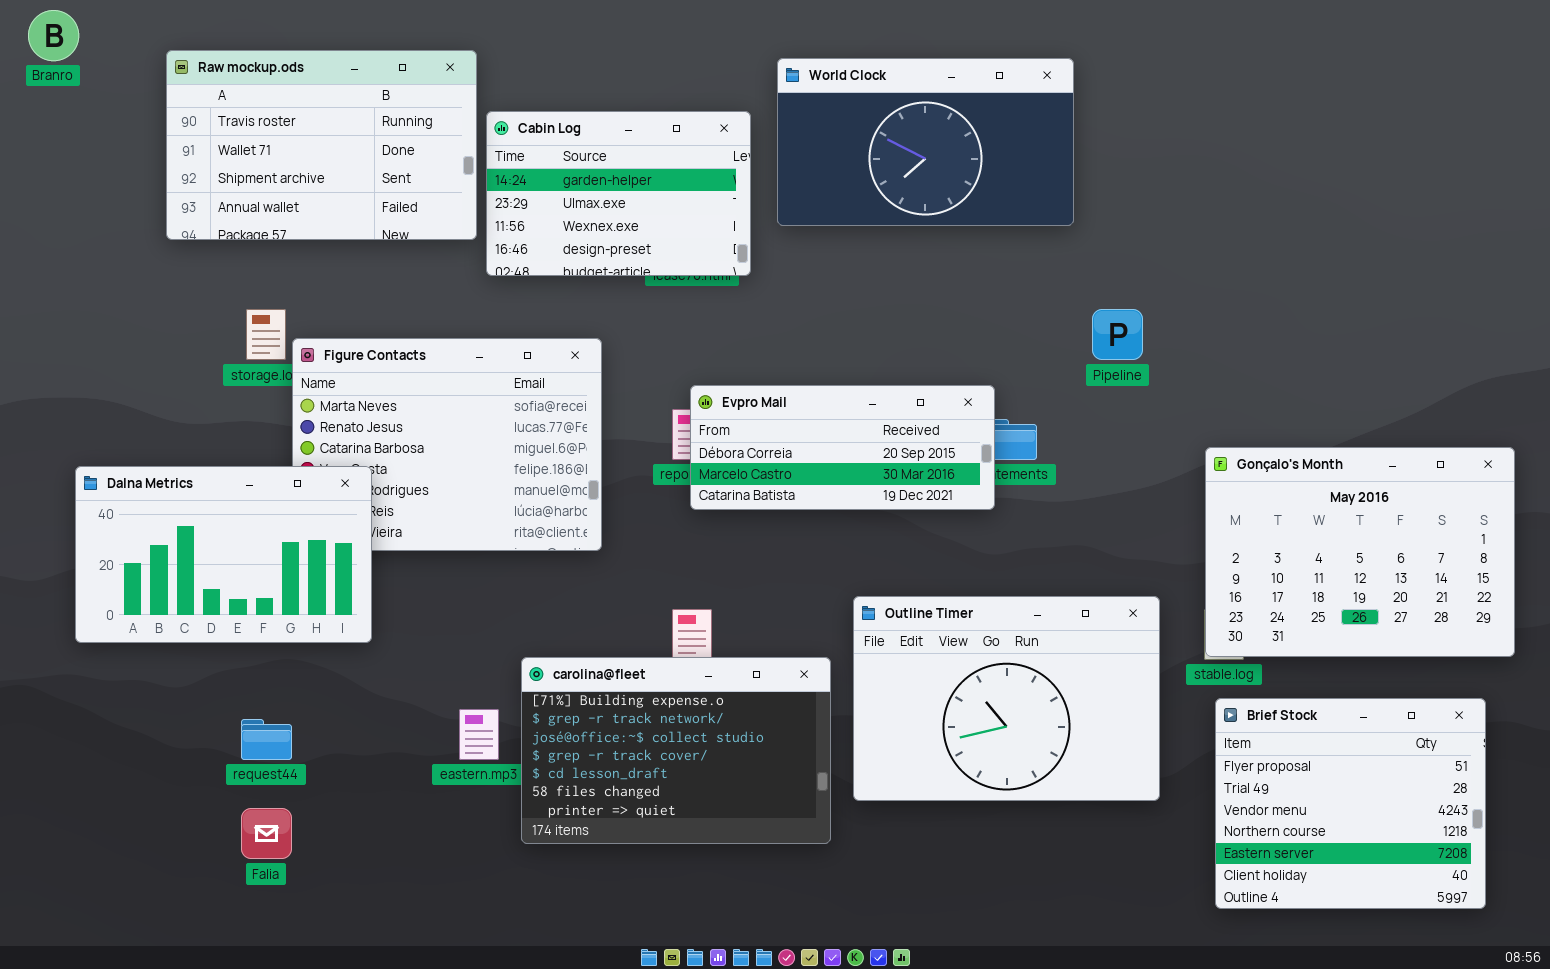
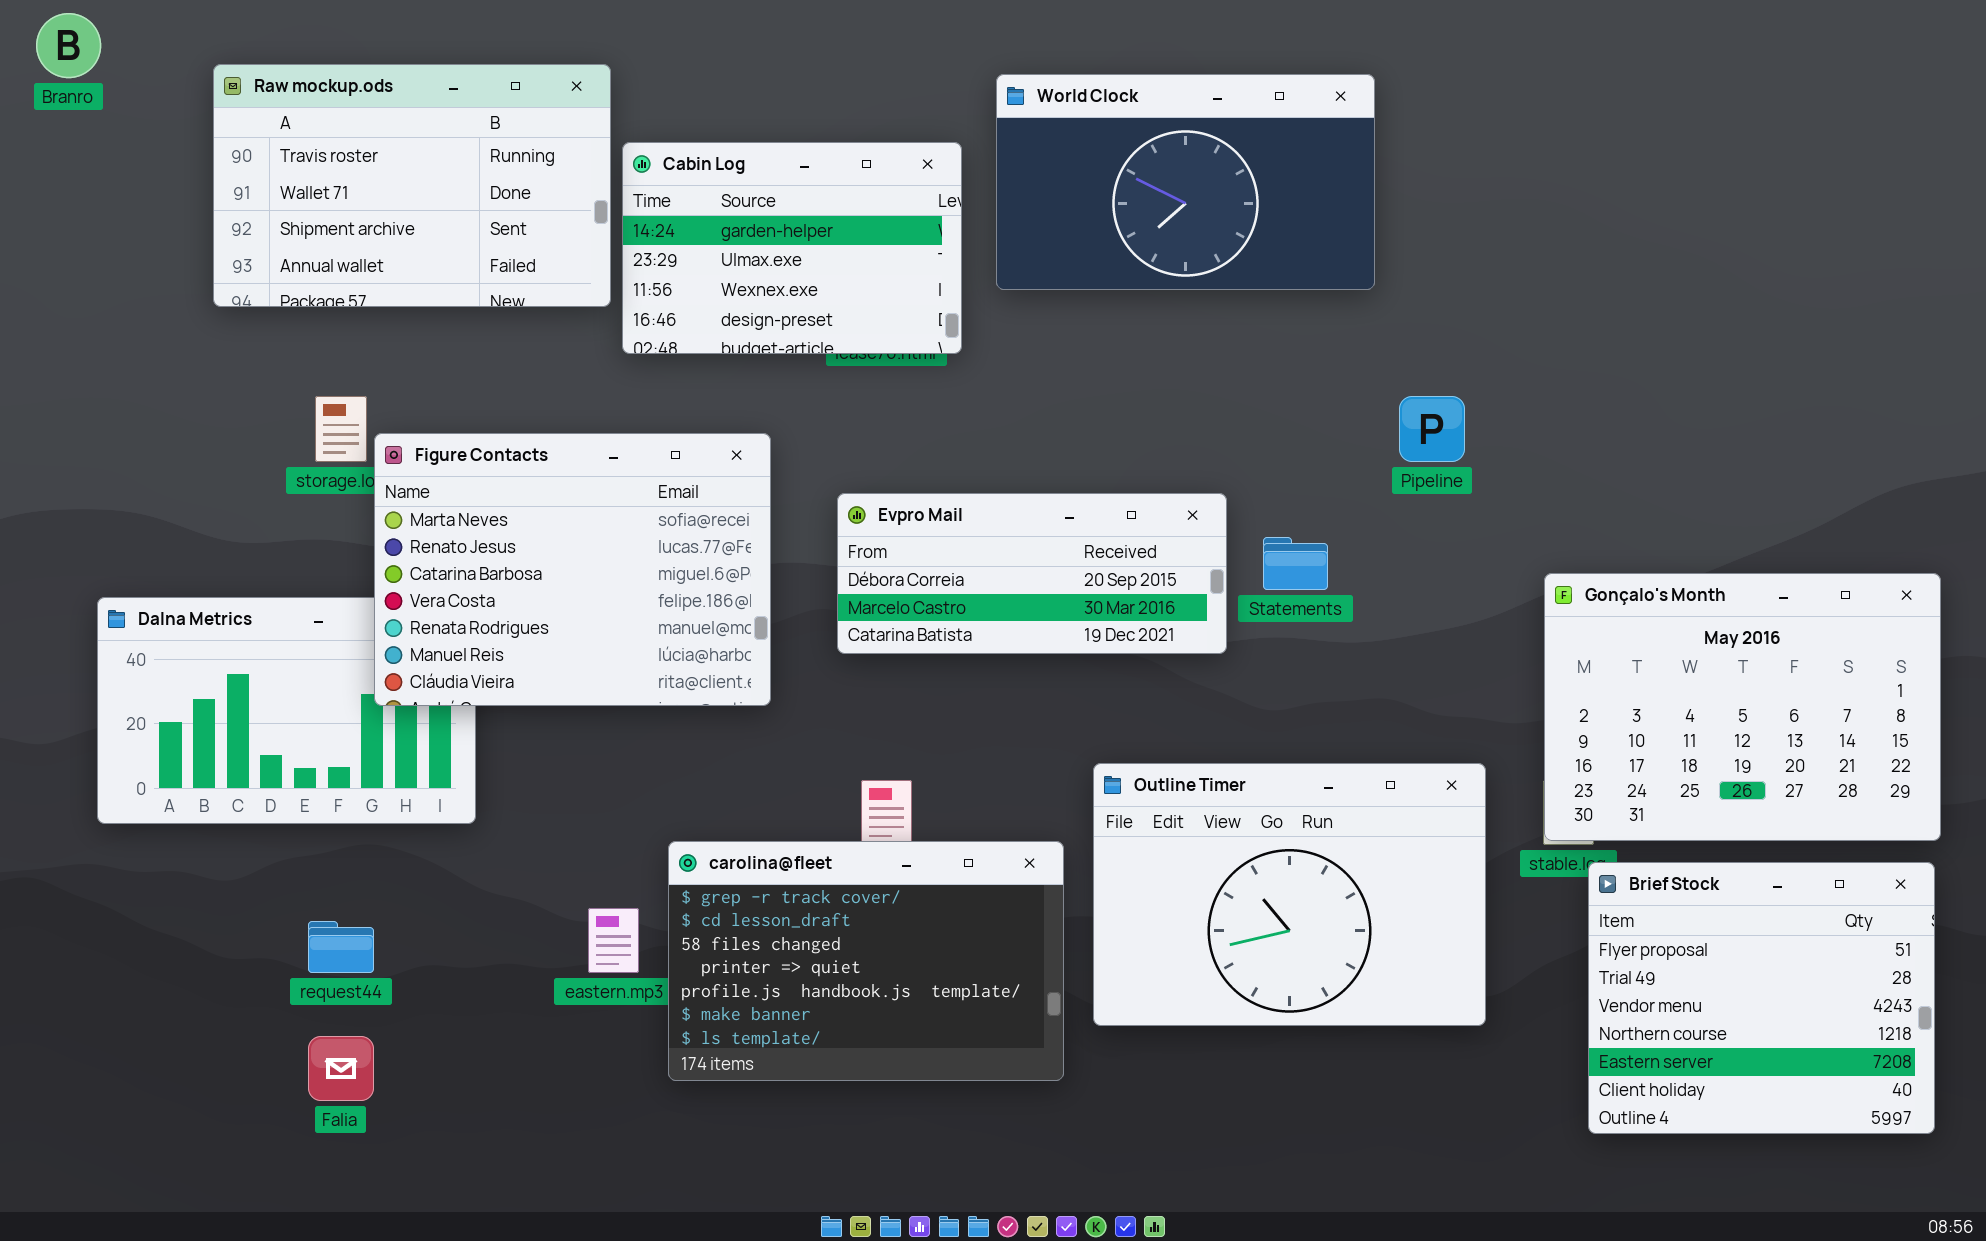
Figure Contacts: [292,338,602,551] -> [374,433,771,706], raised
Evpro Mail: [690,385,995,510] -> [837,493,1227,654], moved
carolina@fleet: [521,657,831,844] -> [668,841,1064,1081], scrolled down 3 rows
Brief Stock: [1215,698,1486,909] -> [1588,862,1935,1134], moved

